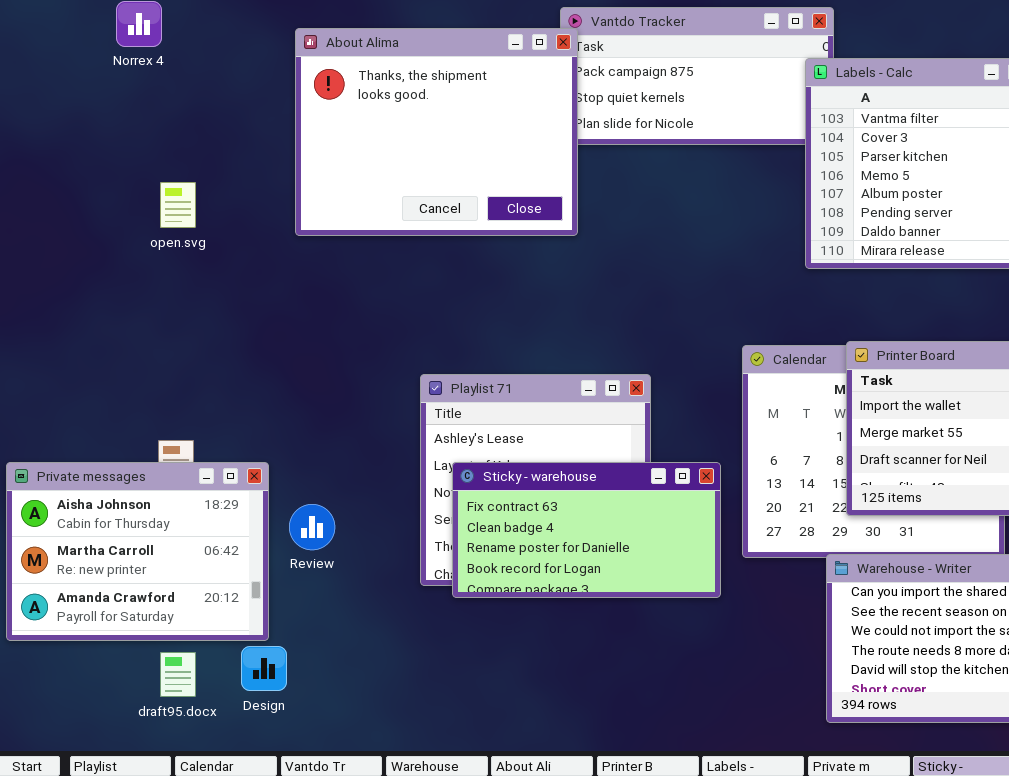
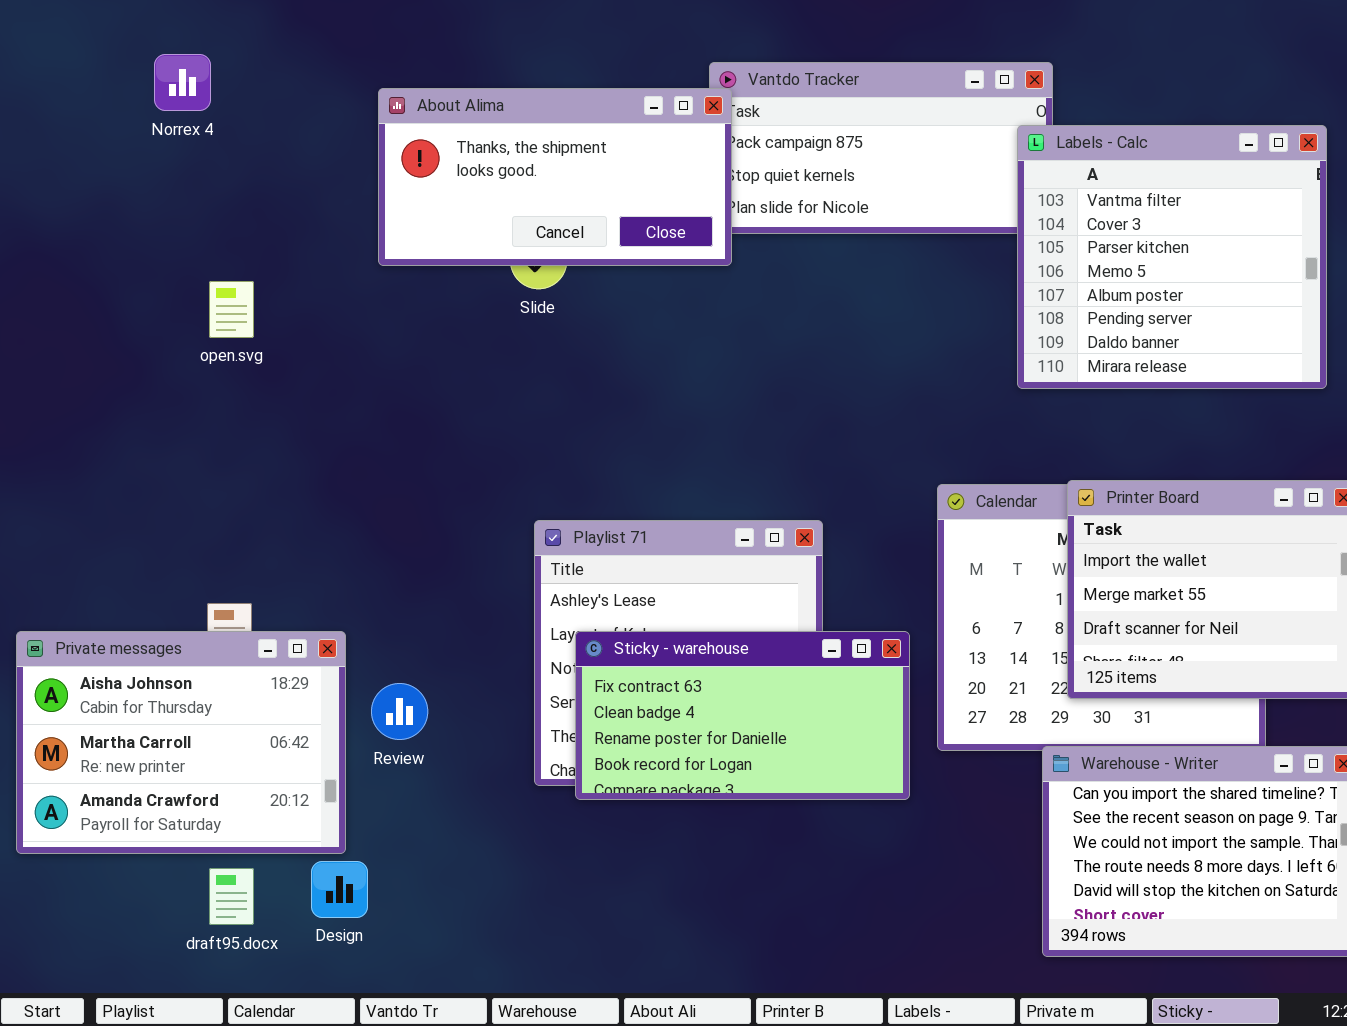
About Alima: [295,28,578,236] -> [378,88,732,266], resized

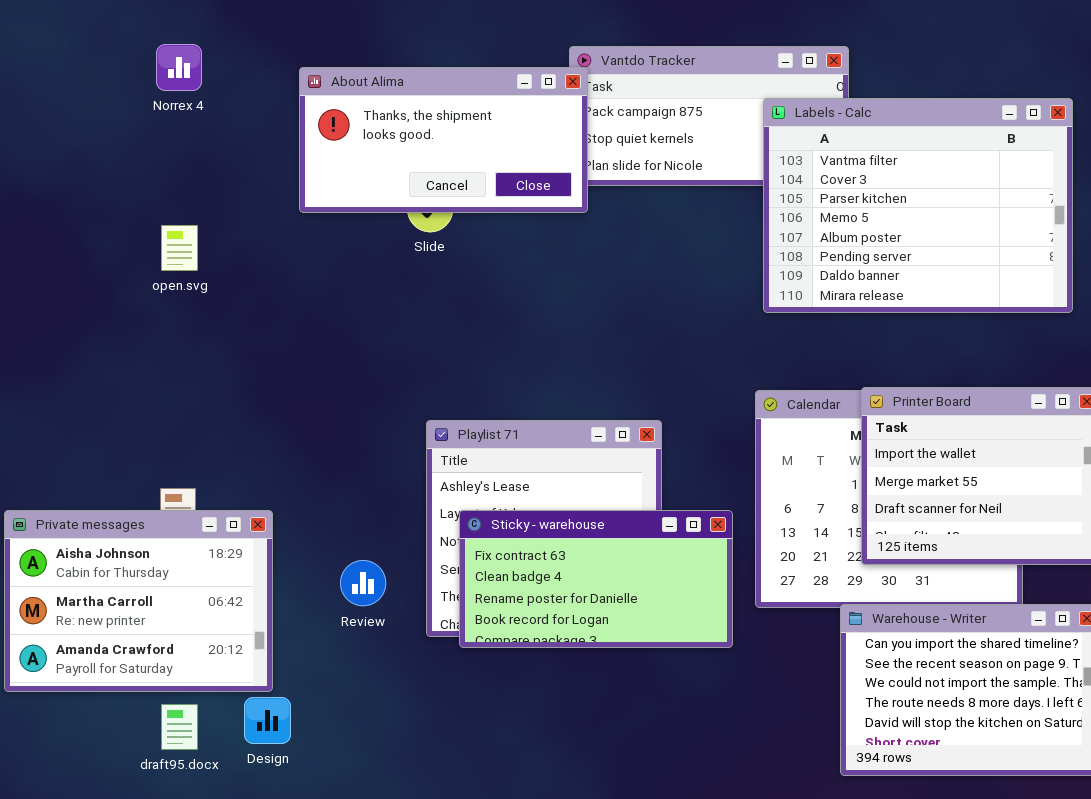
Norrex 4: [154,54,211,111] -> [156,44,202,91], moved
Labels - Calc: [1017,125,1327,389] -> [763,98,1073,313], resized
Review: [371,683,428,740] -> [340,560,386,606], moved

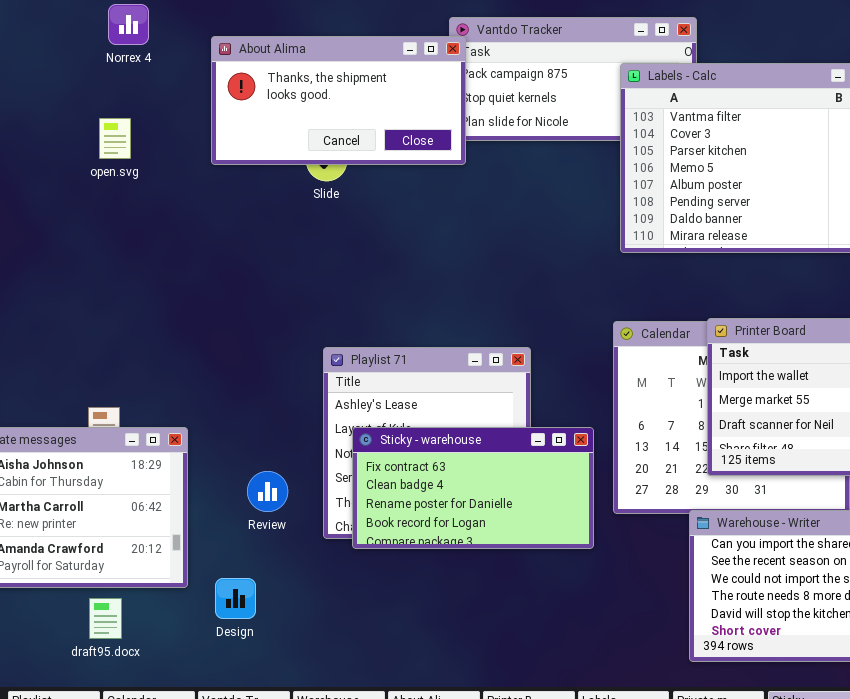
Norrex 4: [156,44,202,91] -> [108,4,149,45], moved
open.svg: [161,225,198,271] -> [99,118,131,159], moved
Design: [244,697,291,744] -> [215,578,256,619], moved

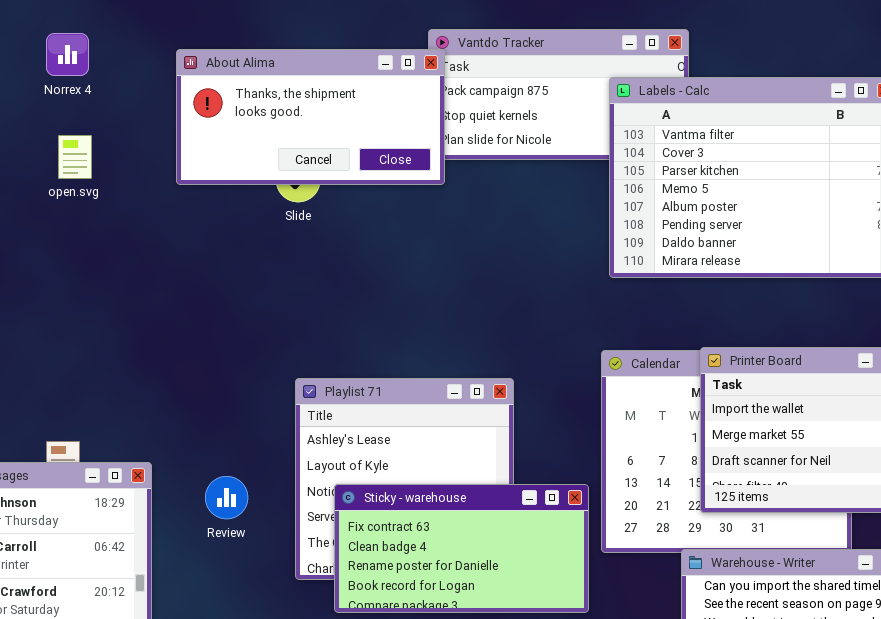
Norrex 4: [108,4,149,45] -> [46,33,89,76], moved
Sticky - warehouse: [352,427,594,549] -> [334,484,589,613], moved
Review: [247,471,288,512] -> [205,476,248,519], moved

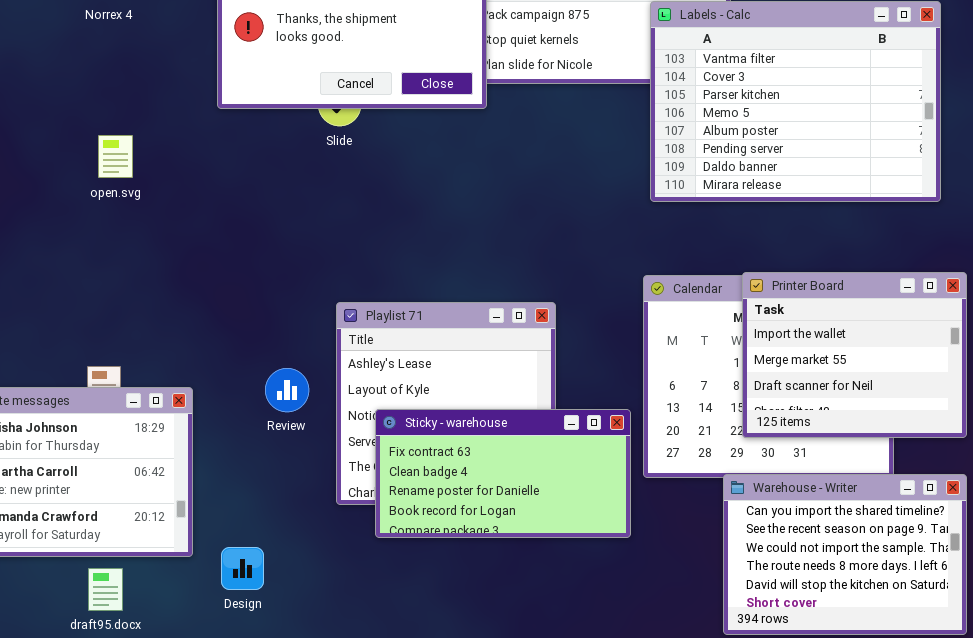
open.svg: [58,135,92,179] -> [98,135,133,178], moved
Review: [205,476,248,519] -> [265,368,309,412], moved

